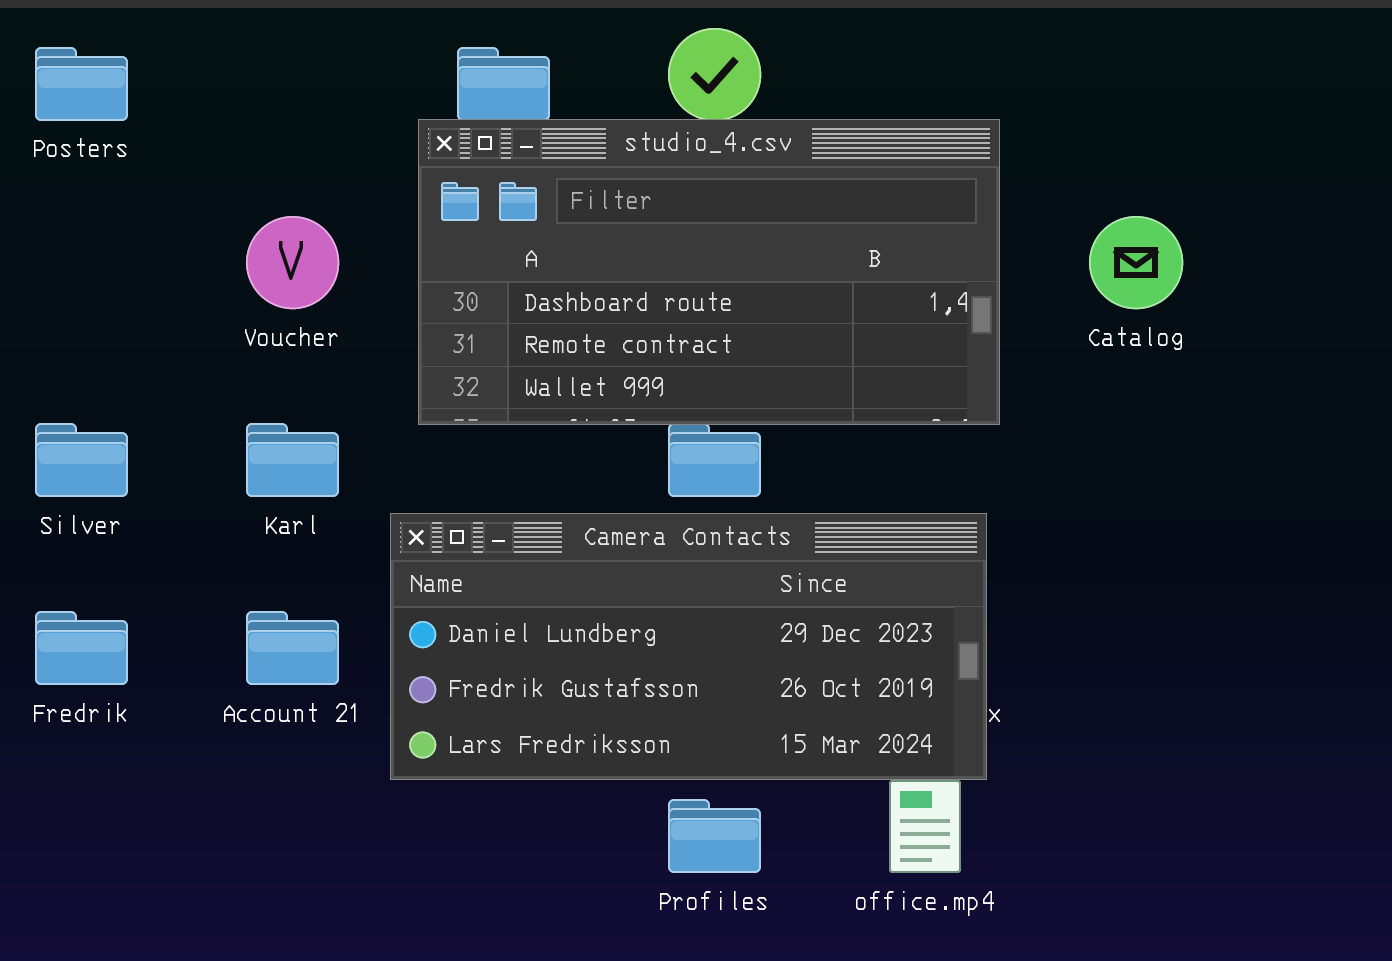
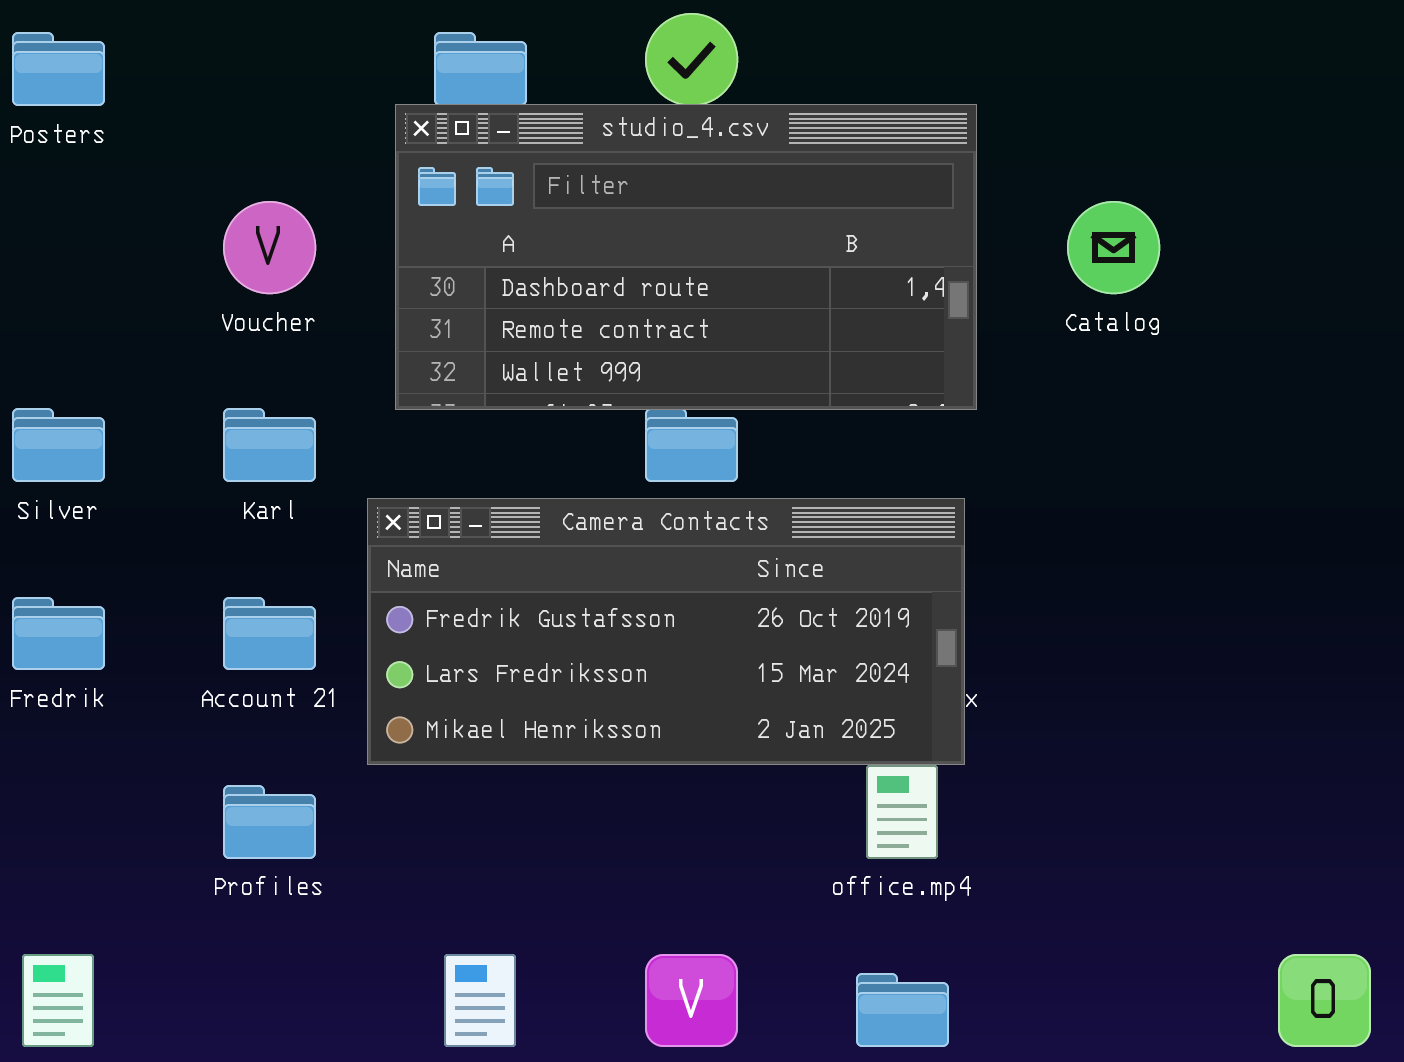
Camera Contacts: [390,513,987,780] -> [367,498,965,765], scrolled down 1 row
Profiles: [668,799,761,873] -> [223,785,316,859], moved

